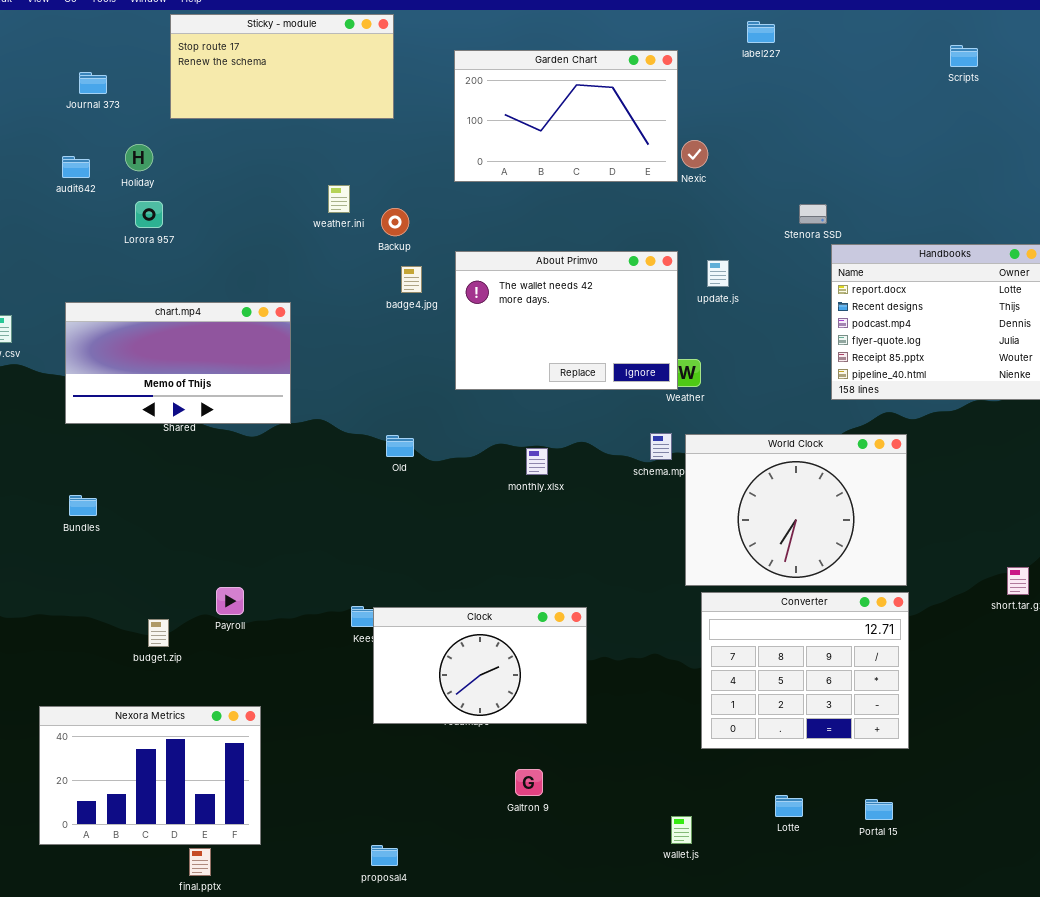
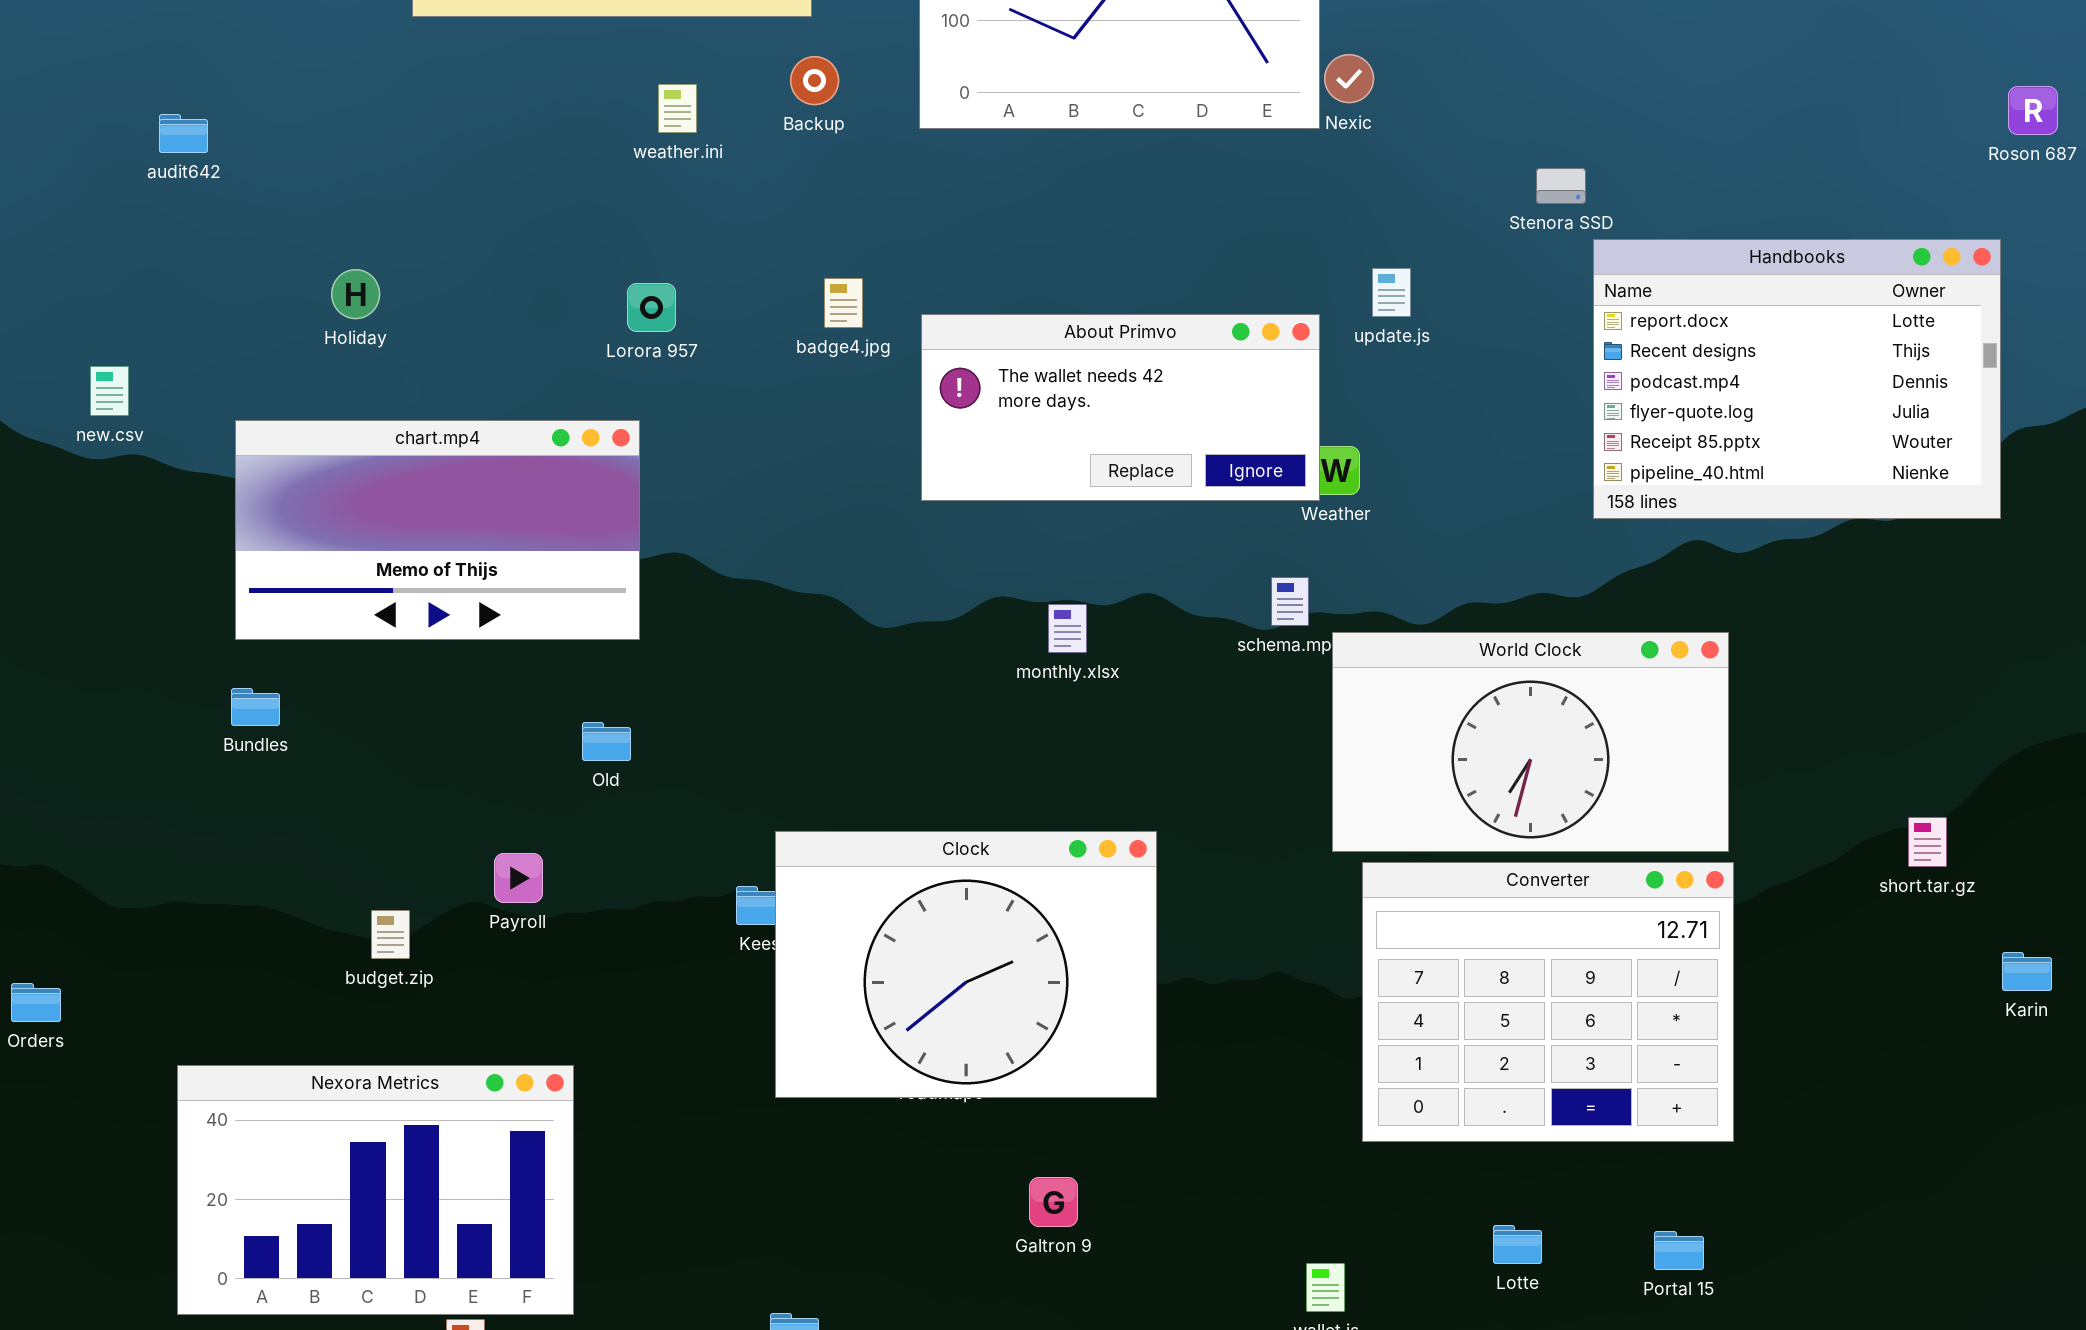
Holiday: [125,144,153,171] -> [331,269,380,319], moved
audit642: [62,156,90,178] -> [159,114,208,153], moved
weather.ini: [328,185,350,213] -> [658,84,697,133], moved
Lorora 957: [135,201,163,228] -> [627,283,676,332], moved
Backup: [381,208,409,236] -> [790,56,839,105], moved
About Primvo: [455,251,678,390] -> [921,314,1320,501], resized
chart.mp4: [65,302,291,424] -> [235,420,640,640], moved
World Clock: [685,434,907,586] -> [1332,632,1729,852], resized
Old: [386,435,414,457] -> [582,722,631,761], moved
Clock: [373,607,587,724] -> [775,831,1157,1098], resized

